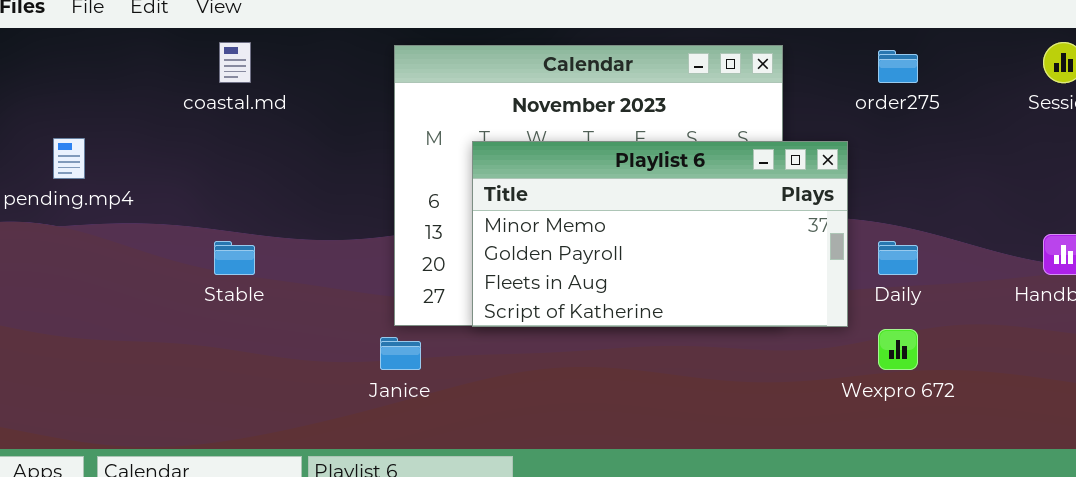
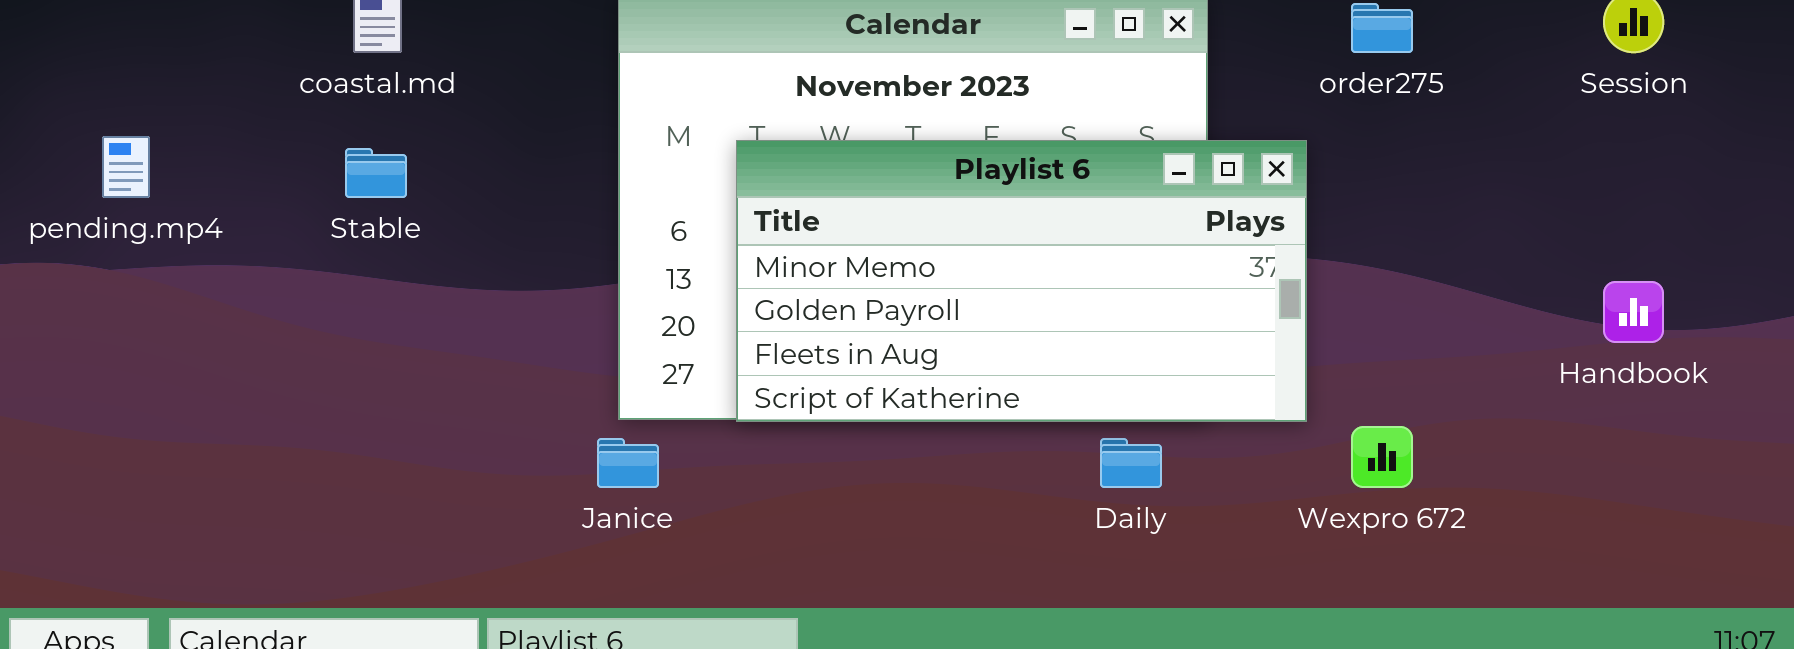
Stable: [214,241,255,275] -> [345,148,407,198], moved
Daily: [878,241,918,275] -> [1100,438,1162,488], moved

